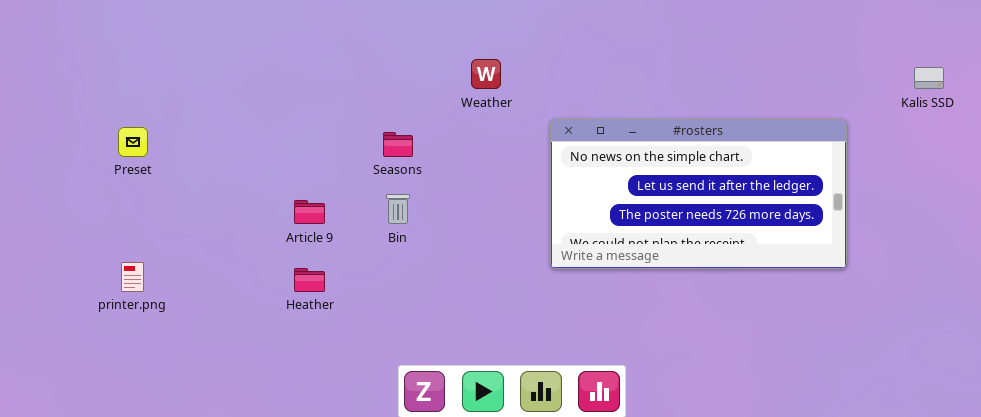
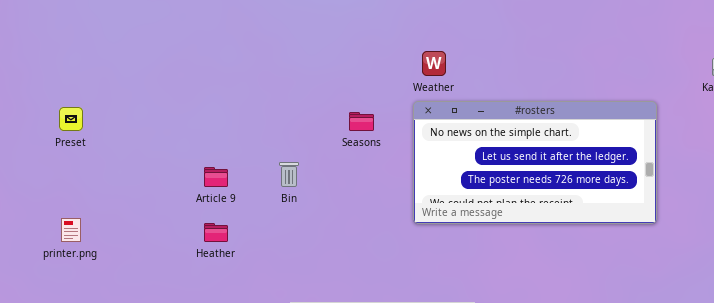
Weather: [471,59,501,89] -> [422,51,446,76], moved
Seasons: [383,132,413,157] -> [349,112,374,131], moved

